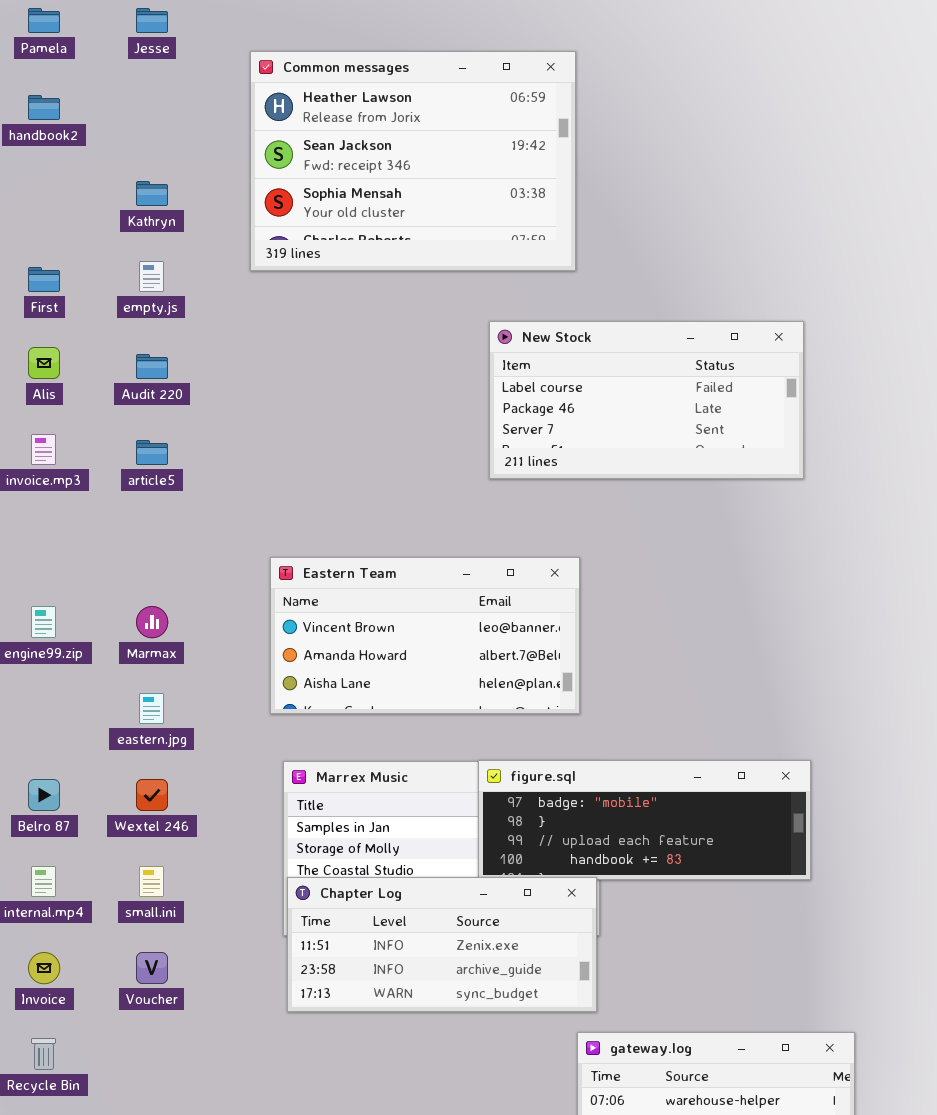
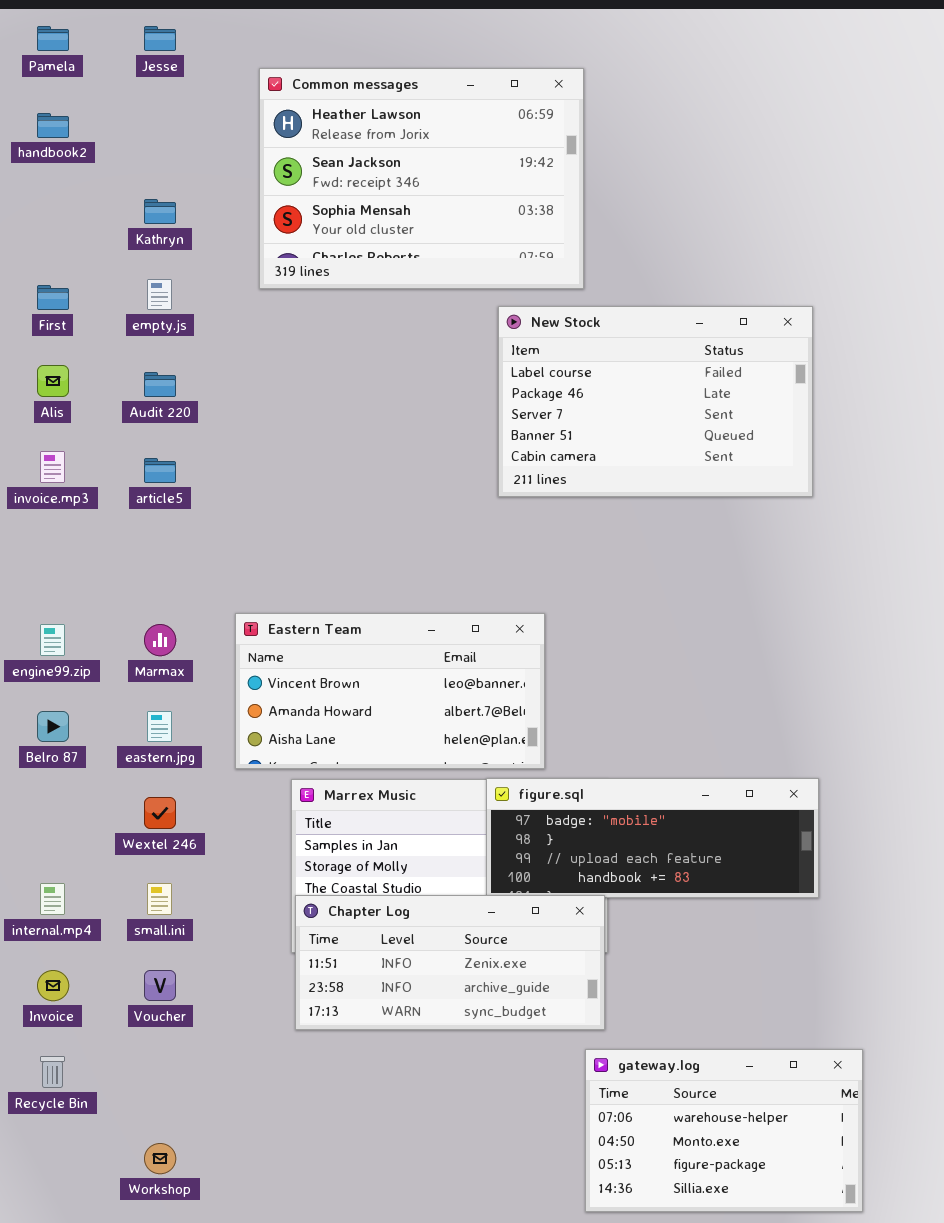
New Stock: [489,321,804,479] -> [498,306,813,497], resized
Eastern Team: [270,557,580,714] -> [235,613,545,769], moved
Belro 87: [28,779,60,811] -> [37,711,69,742], moved

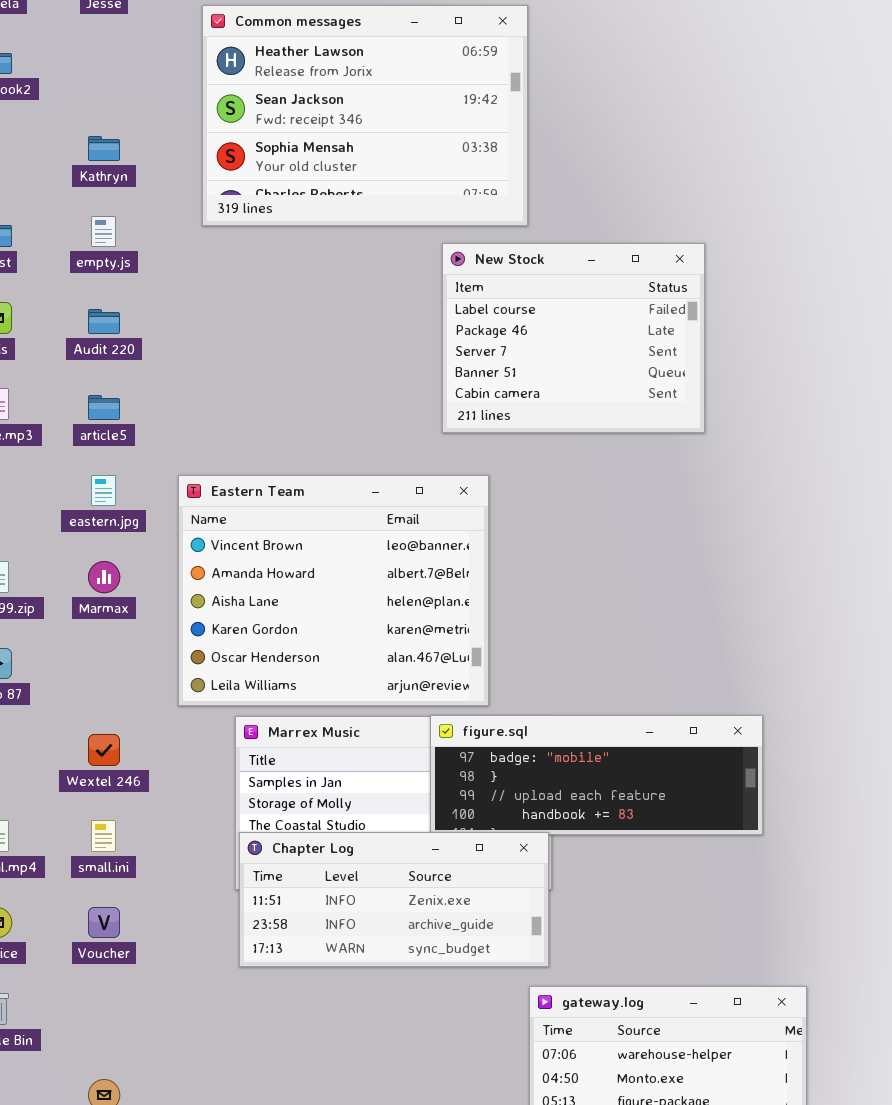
New Stock: [498,306,813,497] -> [442,243,705,433], resized
Eastern Team: [235,613,545,769] -> [178,475,489,706], resized
eastern.jpg: [147,711,172,742] -> [91,475,116,506], moved

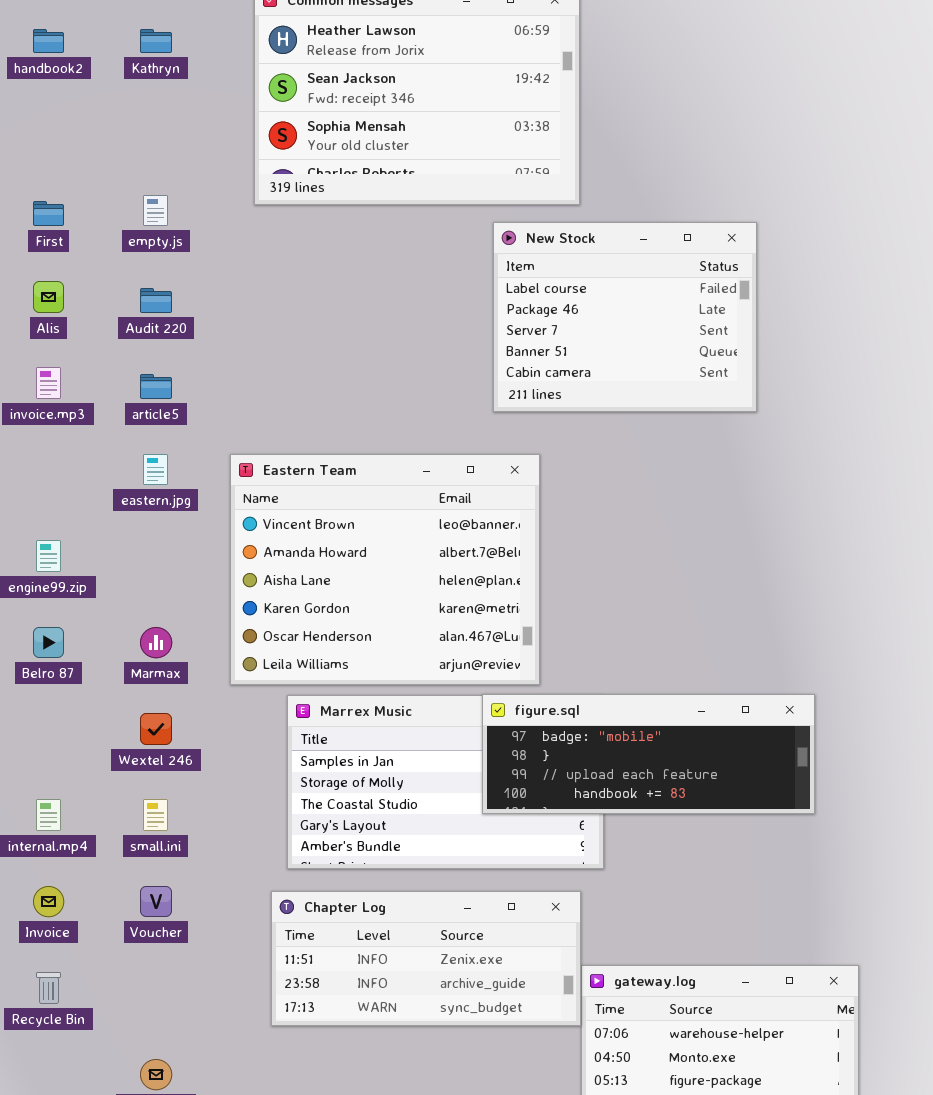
Kathryn: [88,136,120,161] -> [140,29,172,53], moved
Marmax: [88,561,120,593] -> [140,627,172,658], moved
Chapter Log: [239,832,549,967] -> [271,891,581,1026], moved

